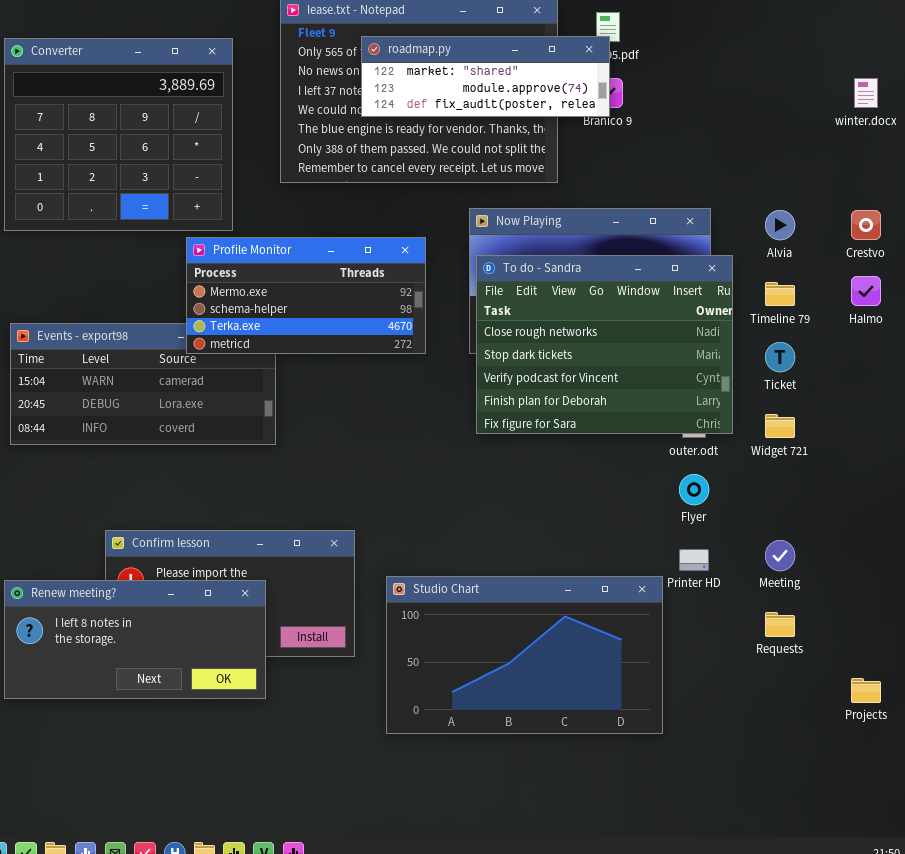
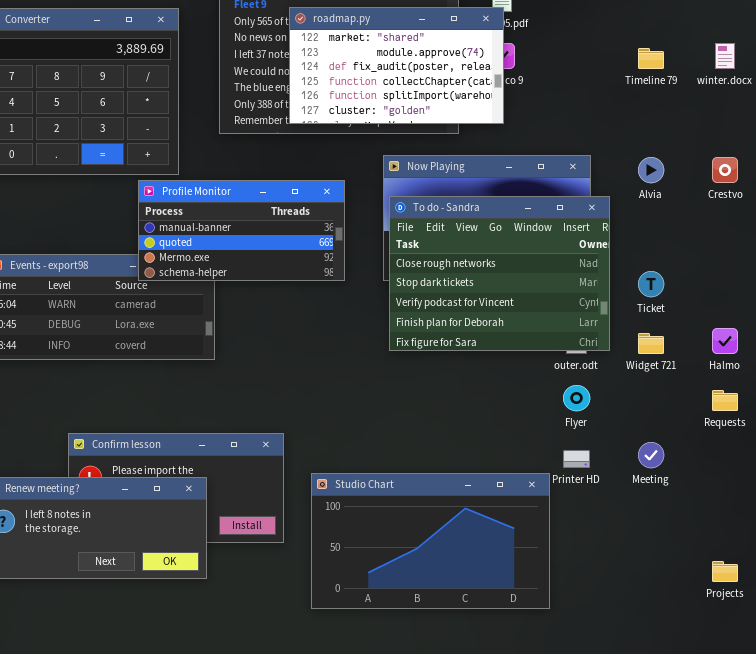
roadmap.py: [361,36,610,117] -> [289,7,504,124], resized
Profile Monitor: [186,237,426,354] -> [138,180,345,281], scrolled up 2 rows
Halmo: [851,276,881,306] -> [712,328,738,354], moved
Timeline 79: [765,282,795,306] -> [638,48,664,69], moved
Requests: [765,612,795,637] -> [712,390,738,411], moved

